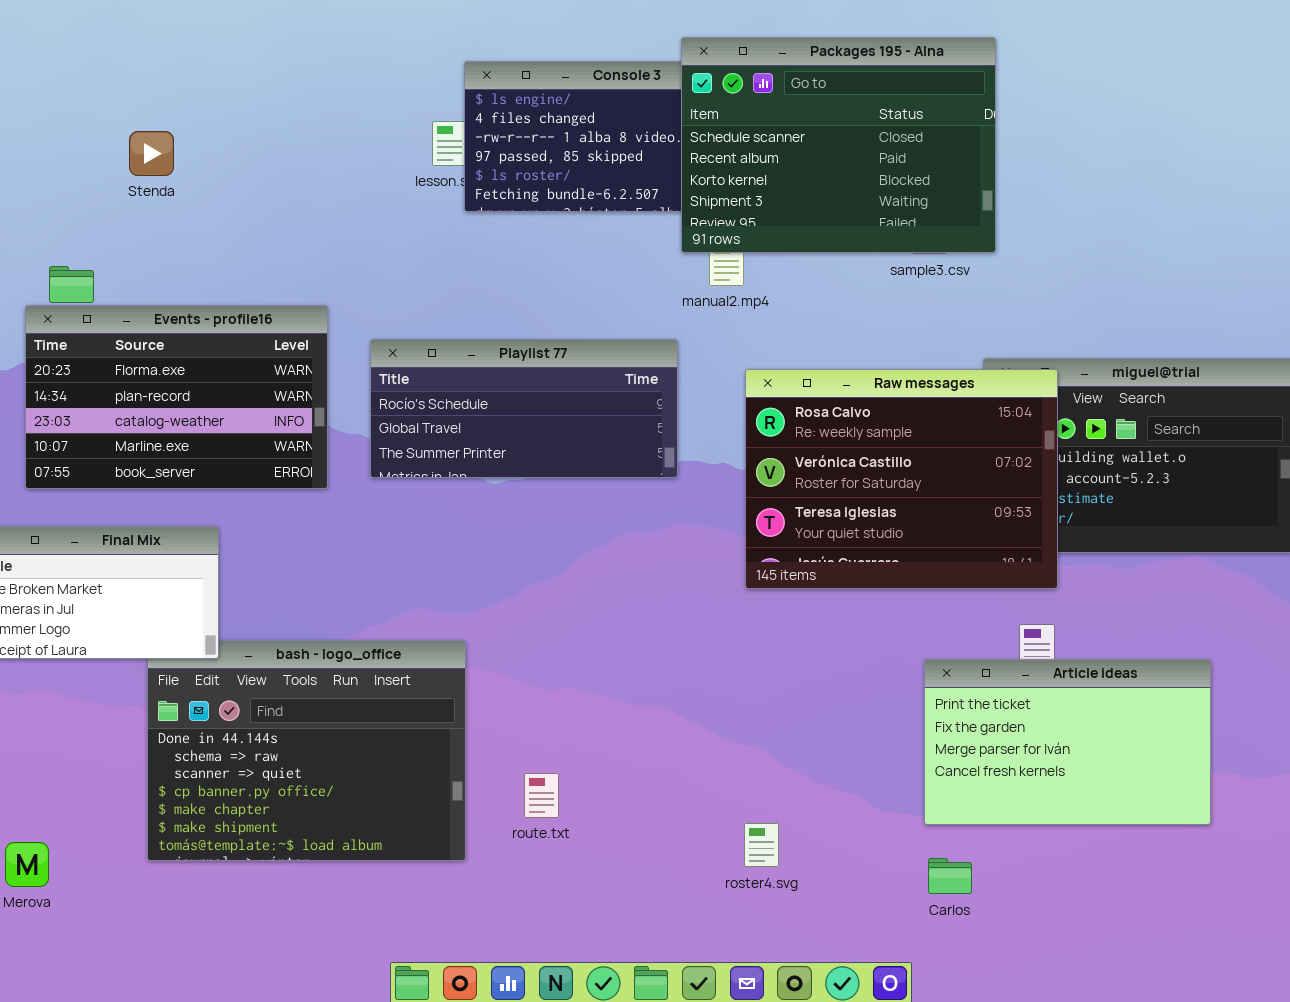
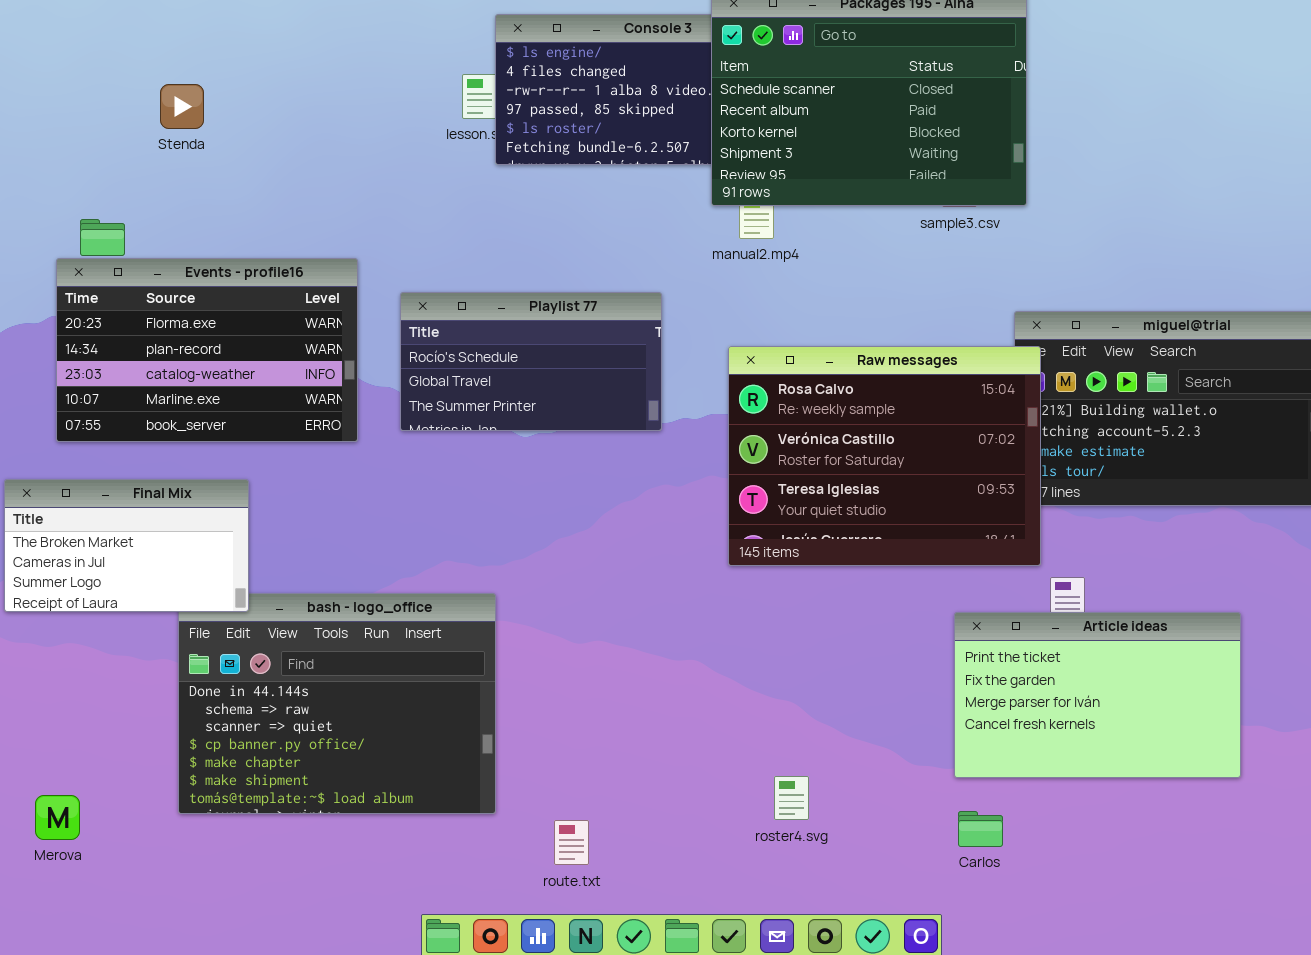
Playlist 77: [370,339,678,478] -> [400,292,662,431], resized
Raw messages: [745,369,1058,589] -> [728,346,1041,566], moved
route.txt: [524,773,559,818] -> [554,820,589,865], moved

